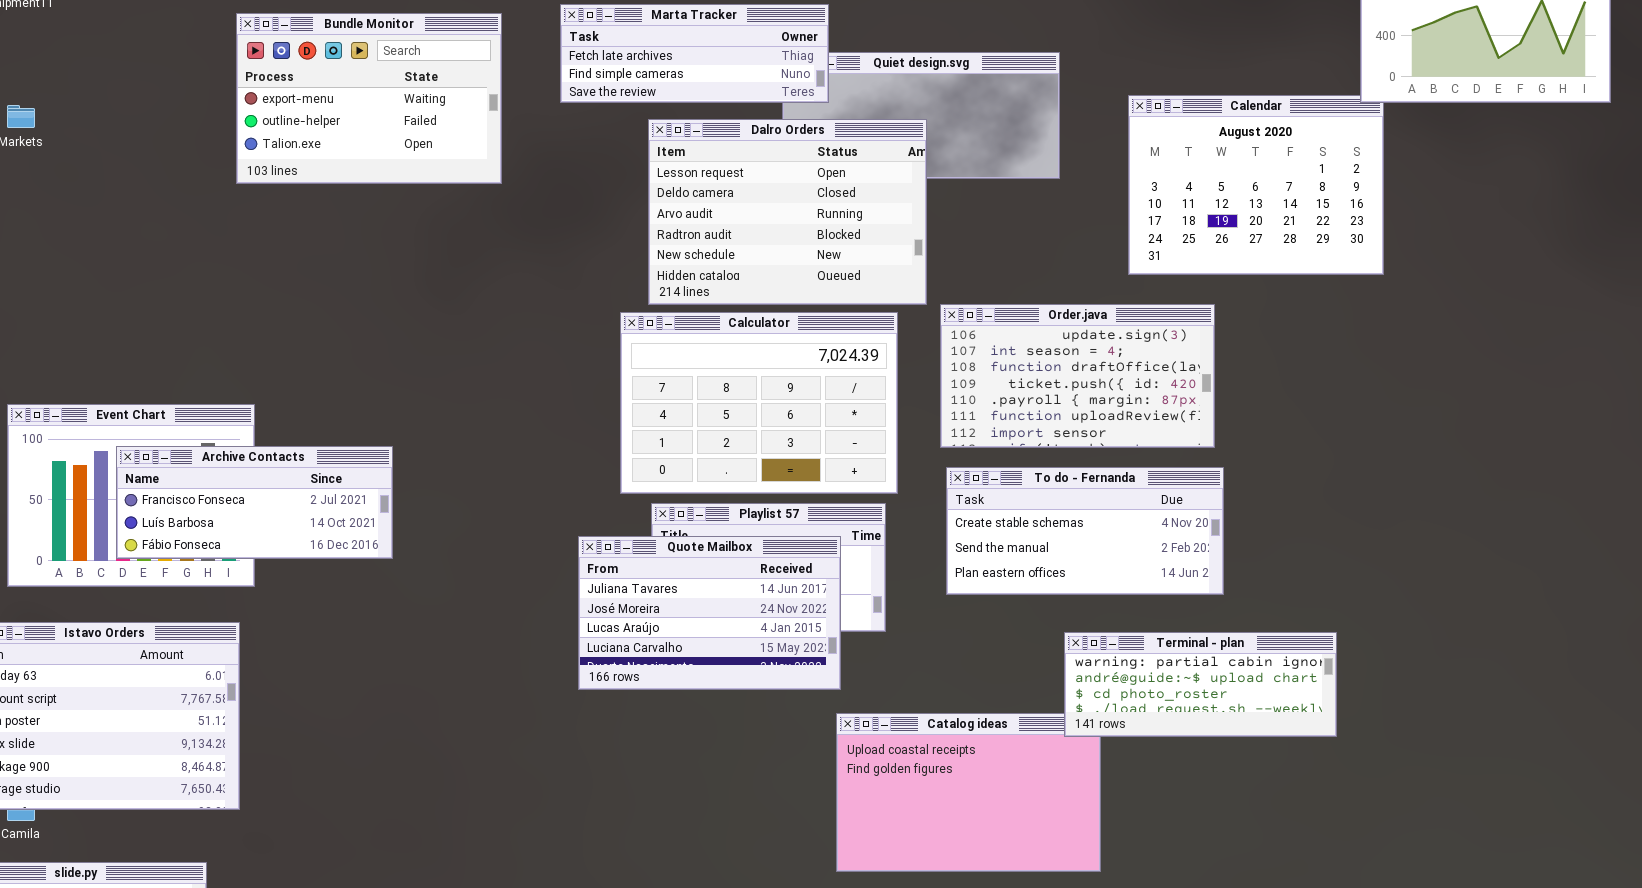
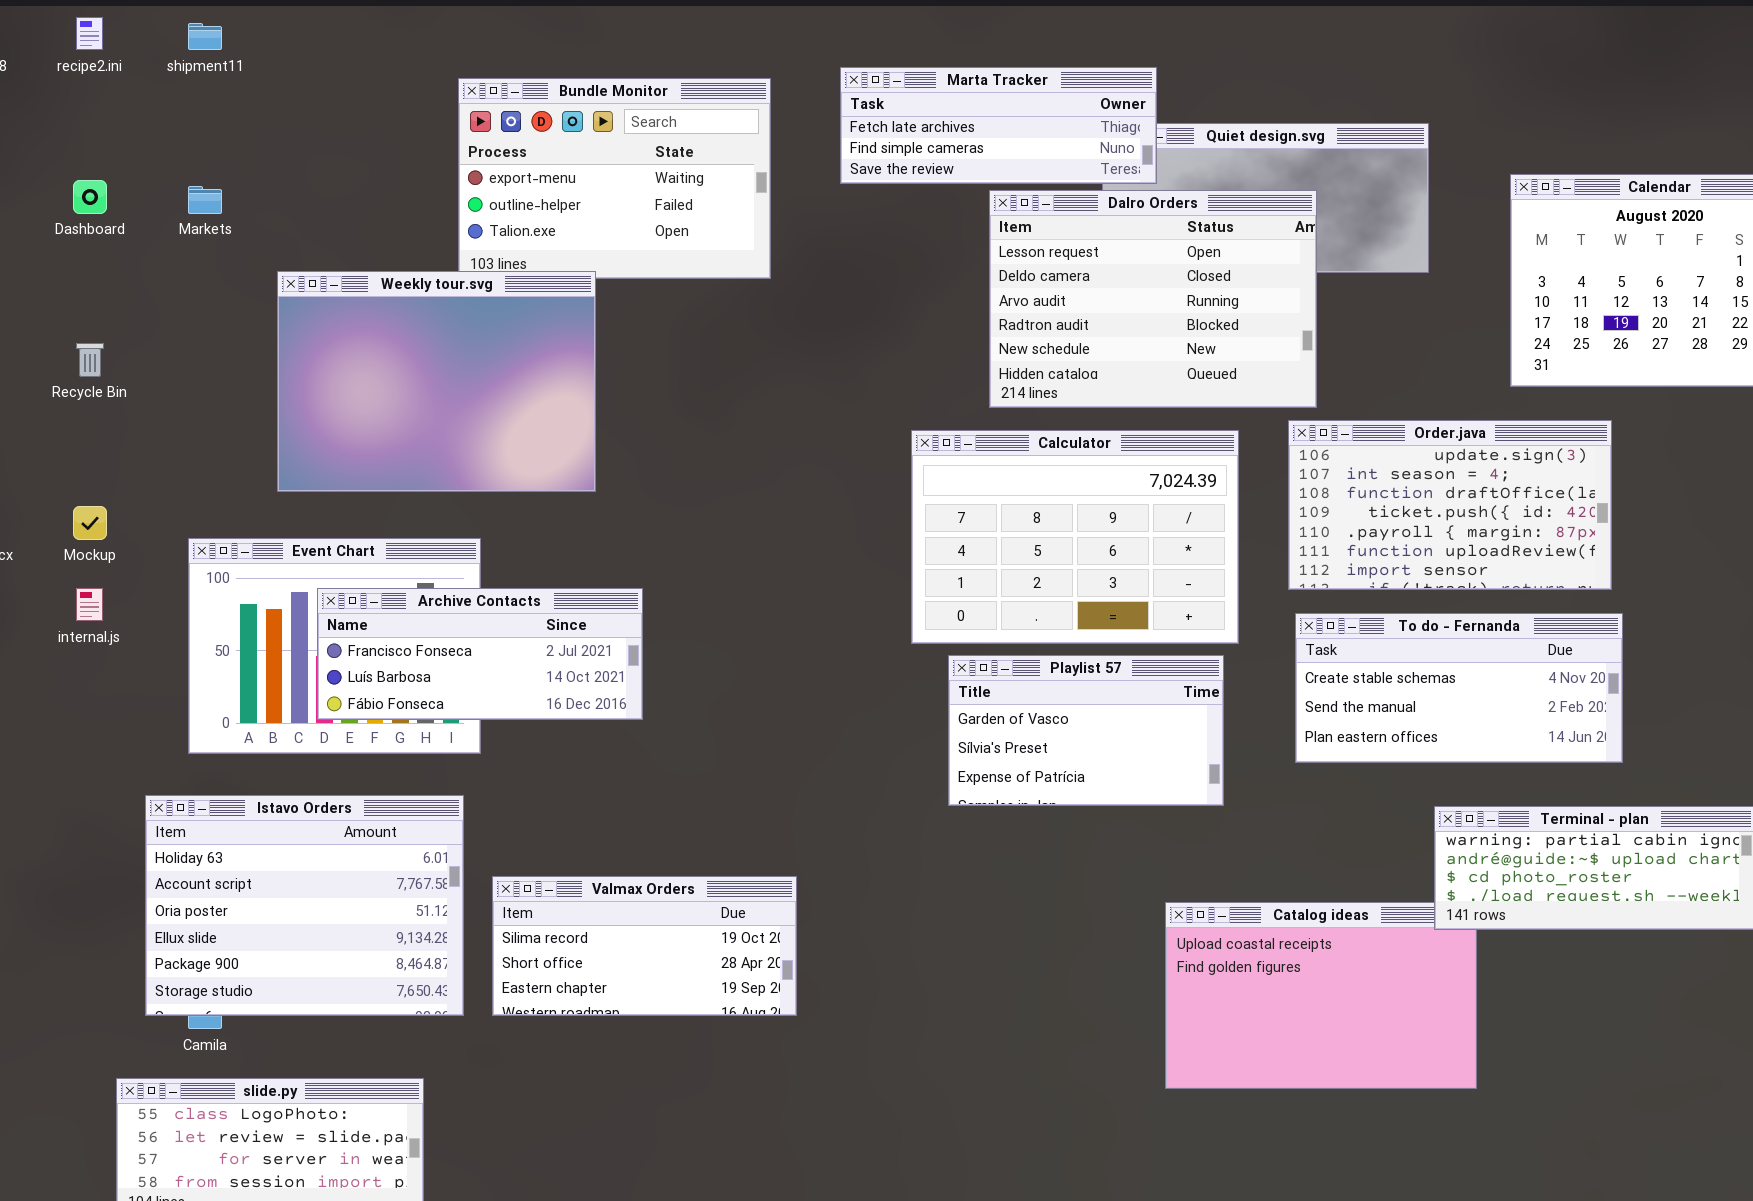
Dalro Orders: [648,119,927,305] -> [989,190,1317,408], moved
Weekly tour.svg: none -> [277,271,596,492], opened
Quote Mailbox: [578,536,841,690] -> none, closed
Valmax Orders: none -> [492,876,797,1016], opened

